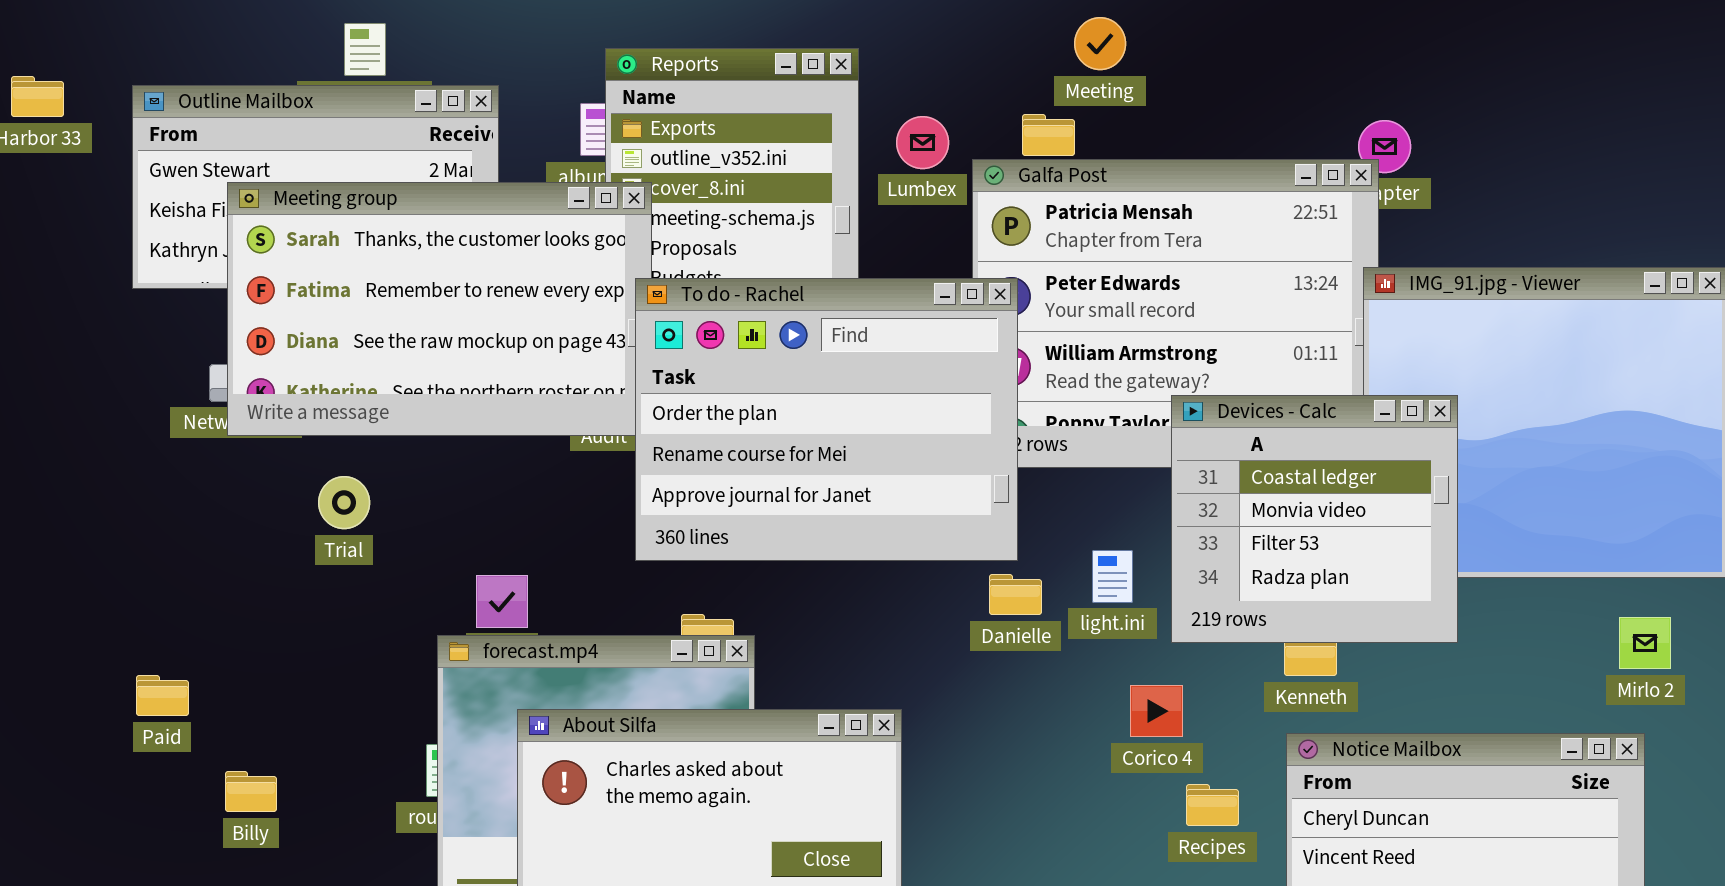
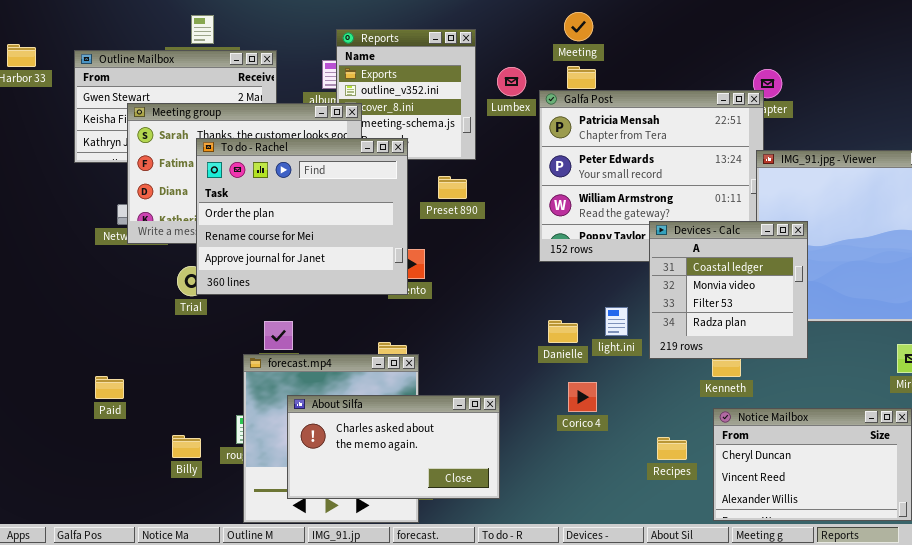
Meeting: [1074,17,1126,70] -> [564,12,593,41], moved
To do - Rachel: [635,278,1018,561] -> [196,138,408,295], moved
Paid: [136,675,189,716] -> [95,376,124,399], moved
Corico 4: [1130,685,1183,737] -> [568,382,597,412], moved
Billy: [225,771,277,812] -> [172,435,201,458], moved

